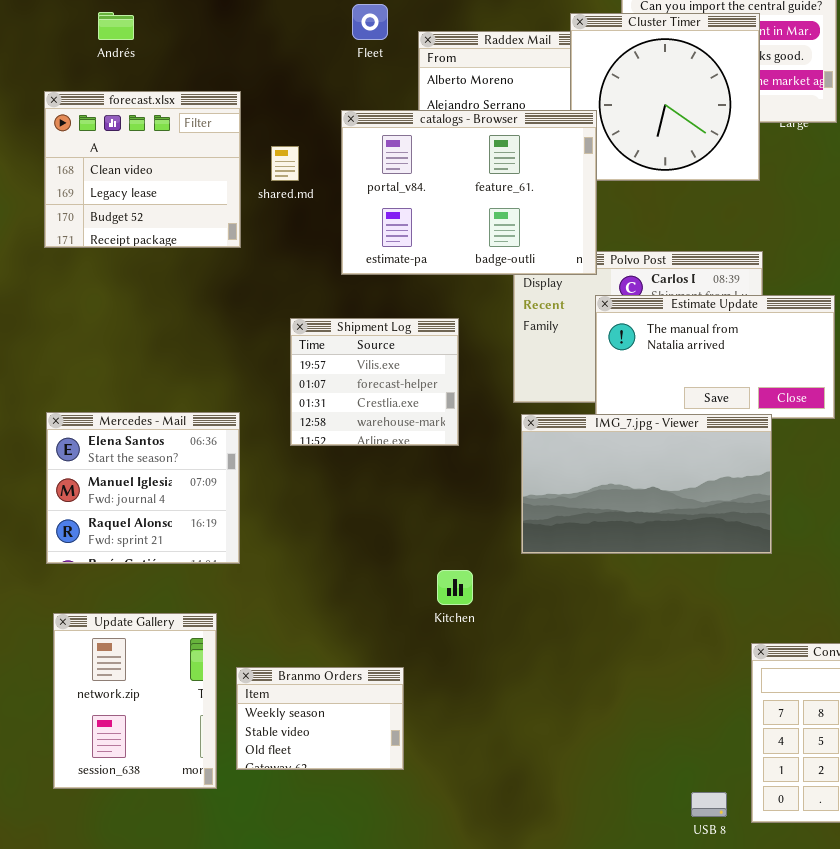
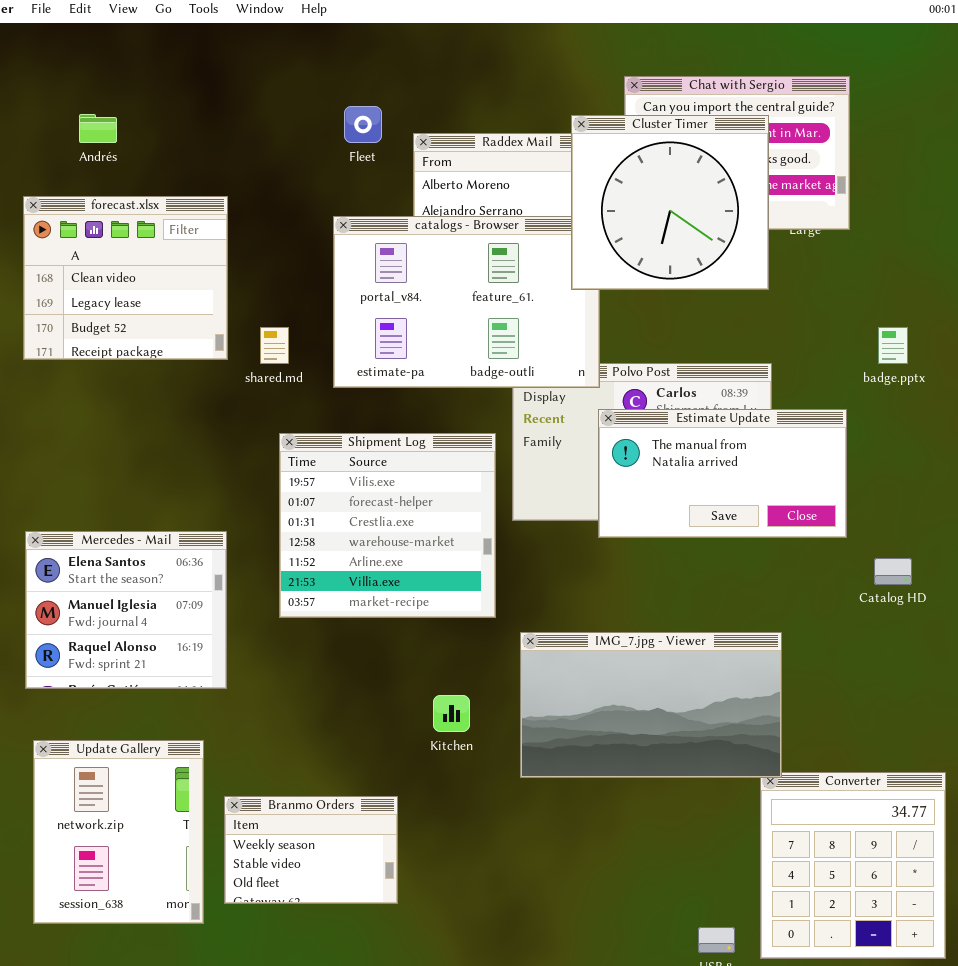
Cluster Timer: [570,13,760,181] -> [571,115,769,290], raised
shared.md: [271,146,299,181] -> [260,327,289,364], moved
Shipment Log: [290,318,459,446] -> [279,433,496,618], resized
IMG_7.jpg - Viewer: [521,414,772,554] -> [520,632,782,778], moved

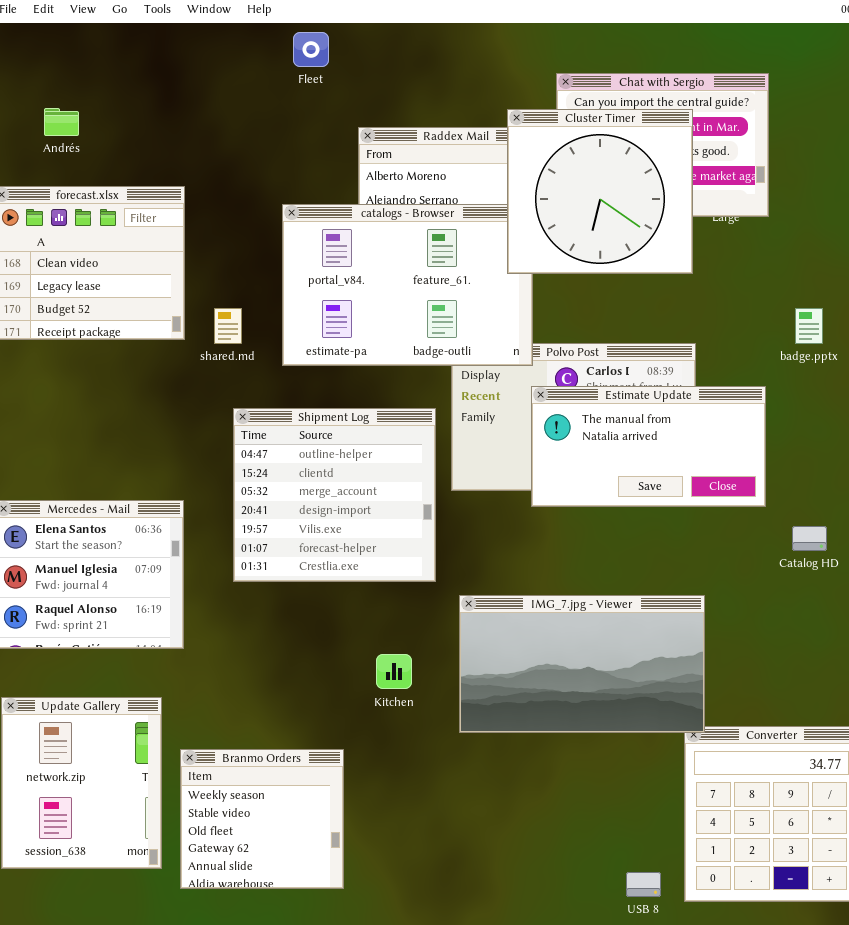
Fleet: [344,106,382,143] -> [293,32,329,67], moved
Shipment Log: [279,433,496,618] -> [233,408,436,582], scrolled up 4 rows
Branmo Orders: [224,796,398,904] -> [180,749,344,889], resized

